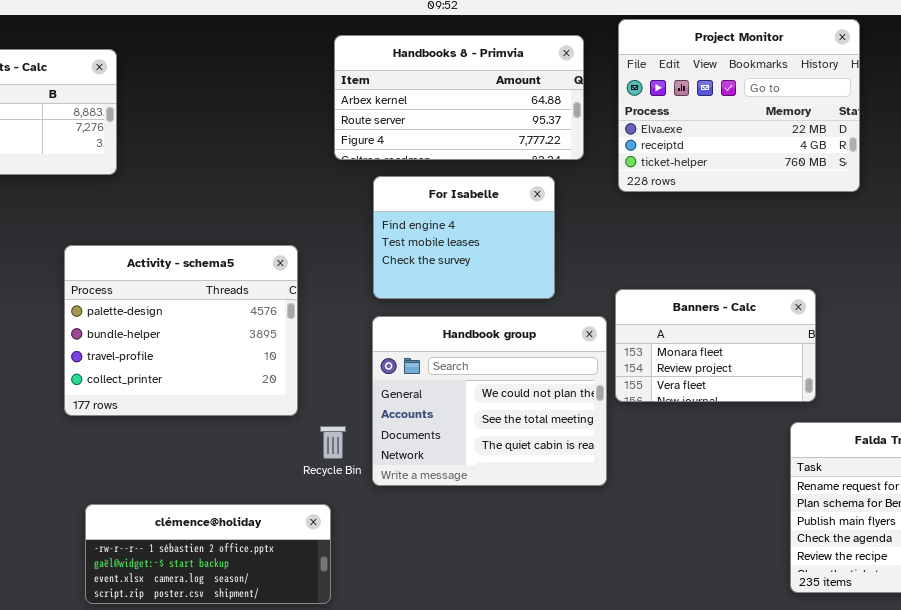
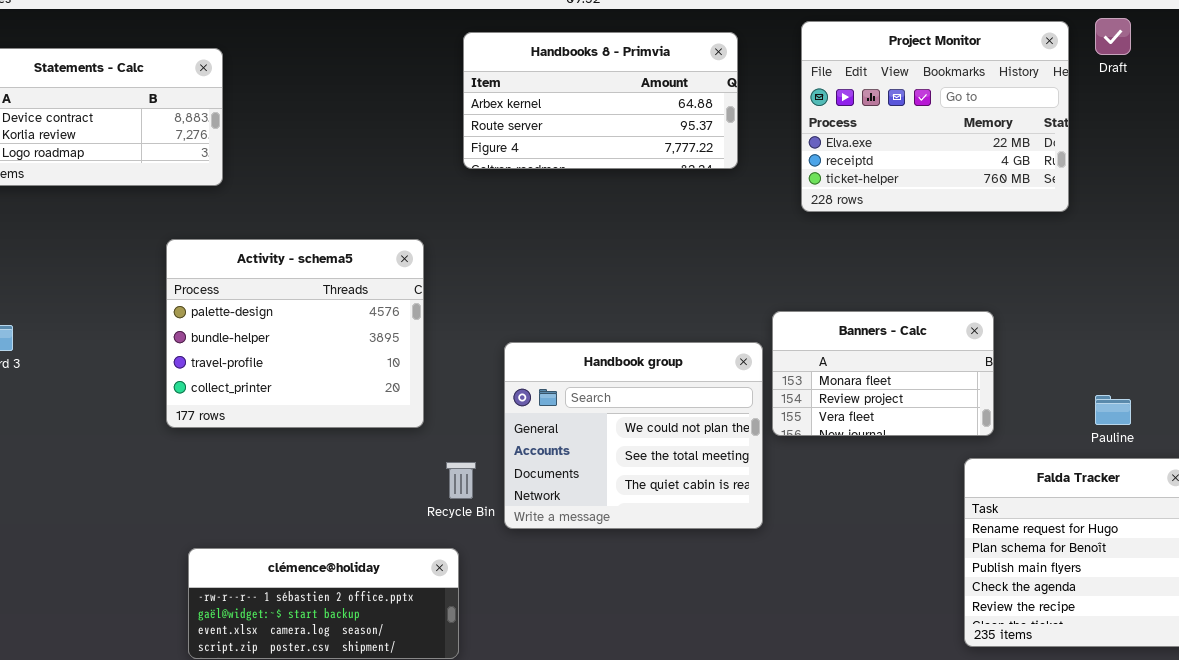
Project Monitor: [618,19,860,192] -> [801,21,1069,212], moved
For Isabelle: [373,176,555,299] -> none, closed
Activity - schema5: [64,245,298,416] -> [166,239,424,428], moved

